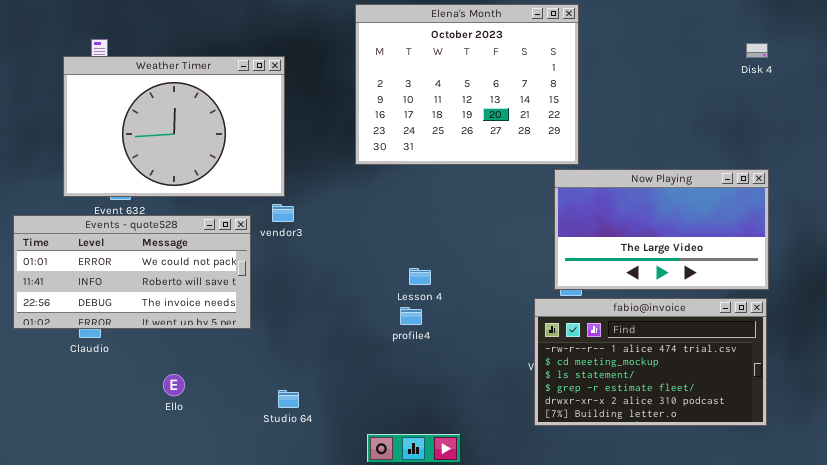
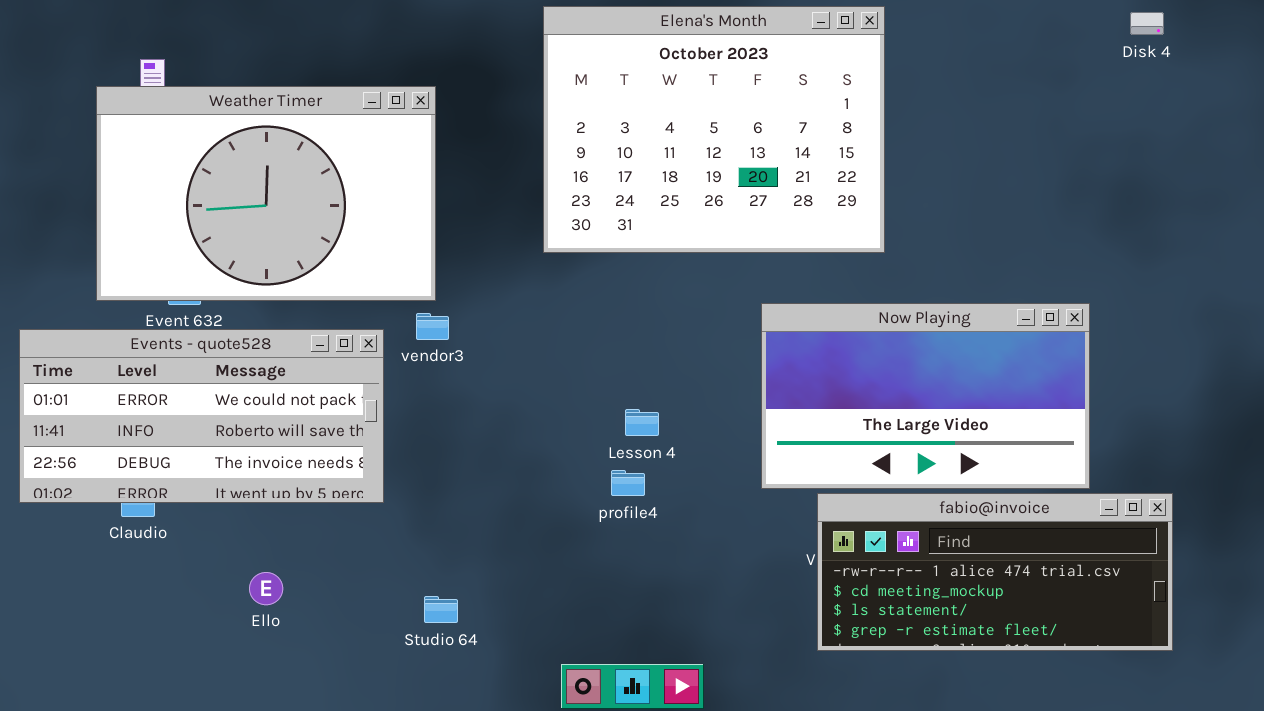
Disk 4: [746,43,768,58] -> [1130,12,1164,35], moved
Now Playing: [554,169,769,290] -> [761,303,1090,489], moved
fabio@invoice: [534,298,767,426] -> [817,493,1173,651], resized

